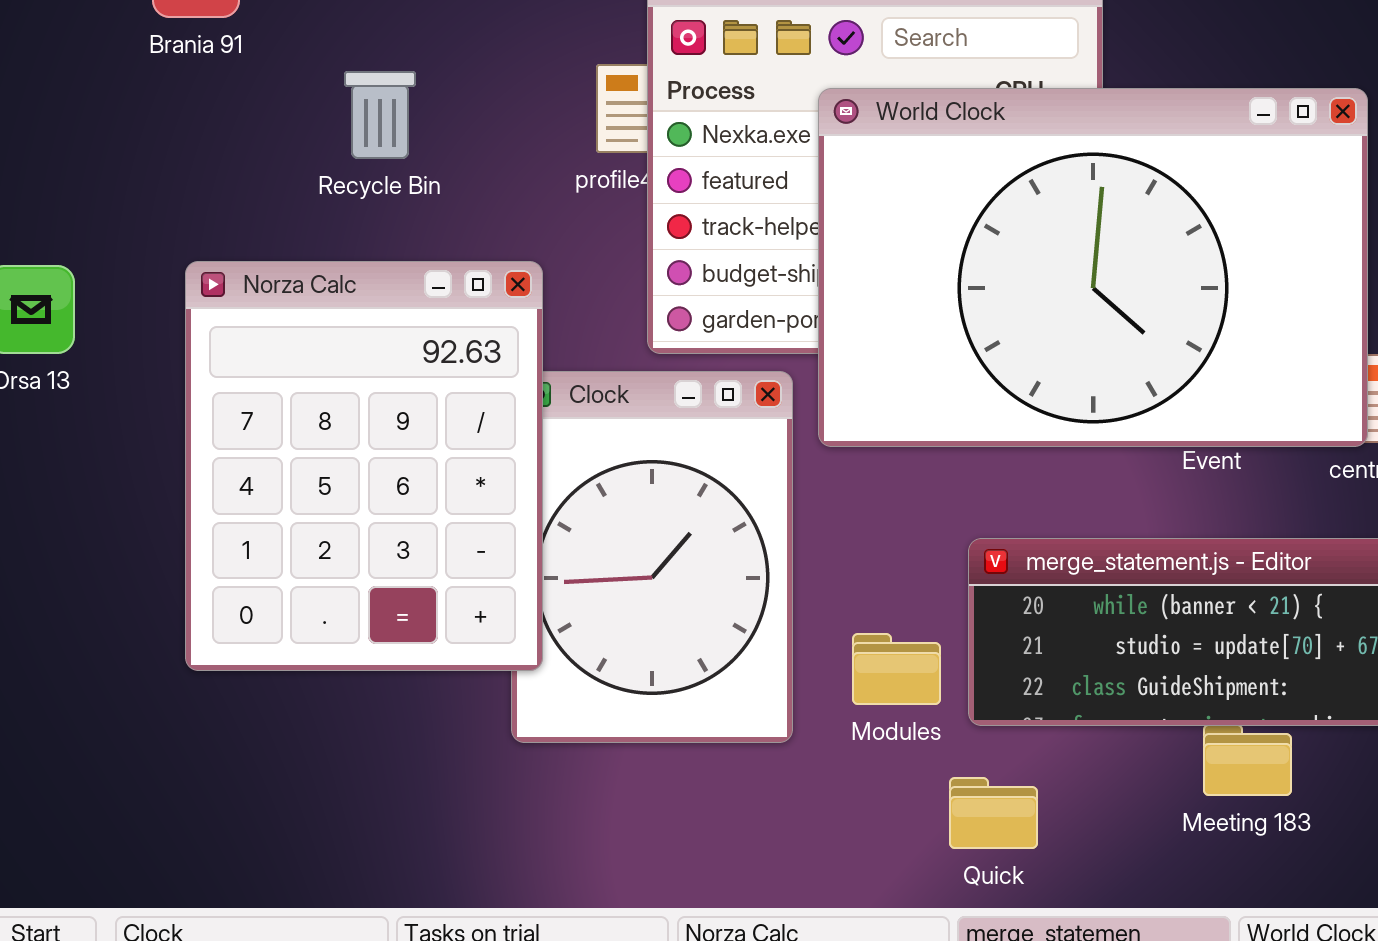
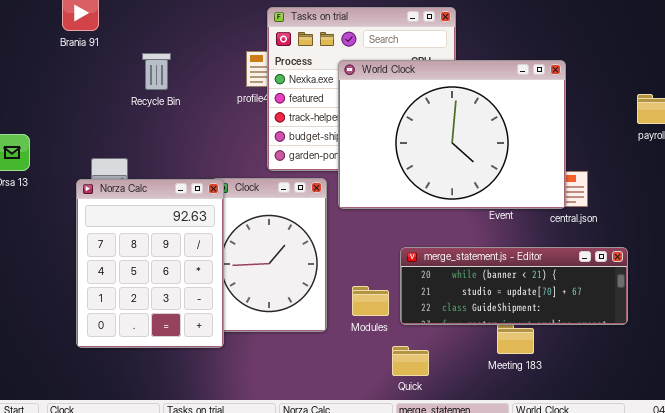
Norza Calc: [185,261,543,671] -> [76,179,224,348], moved

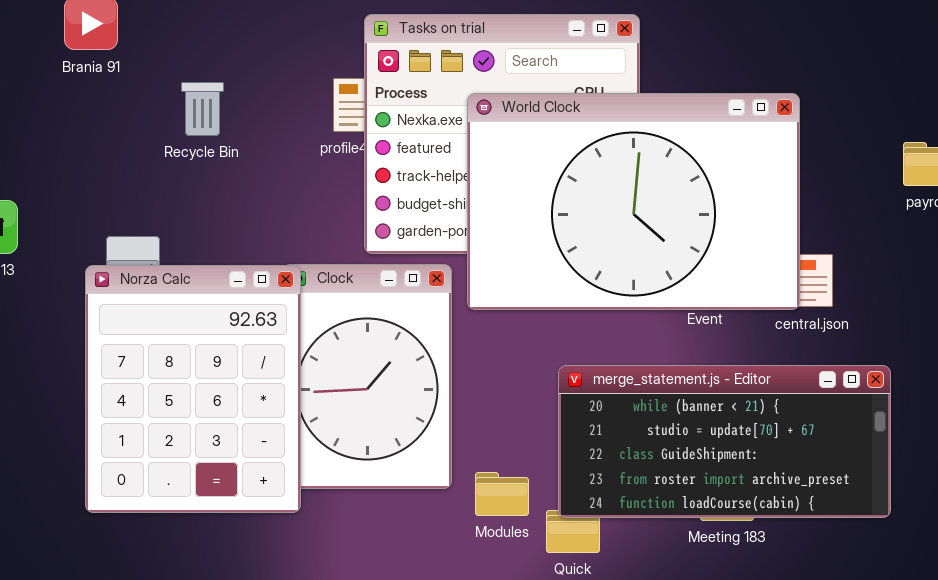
merge_statement.js - Editor: [400,247,628,325] -> [558,365,891,518], resized
Modules: [352,286,389,316] -> [475,472,529,516], moved

